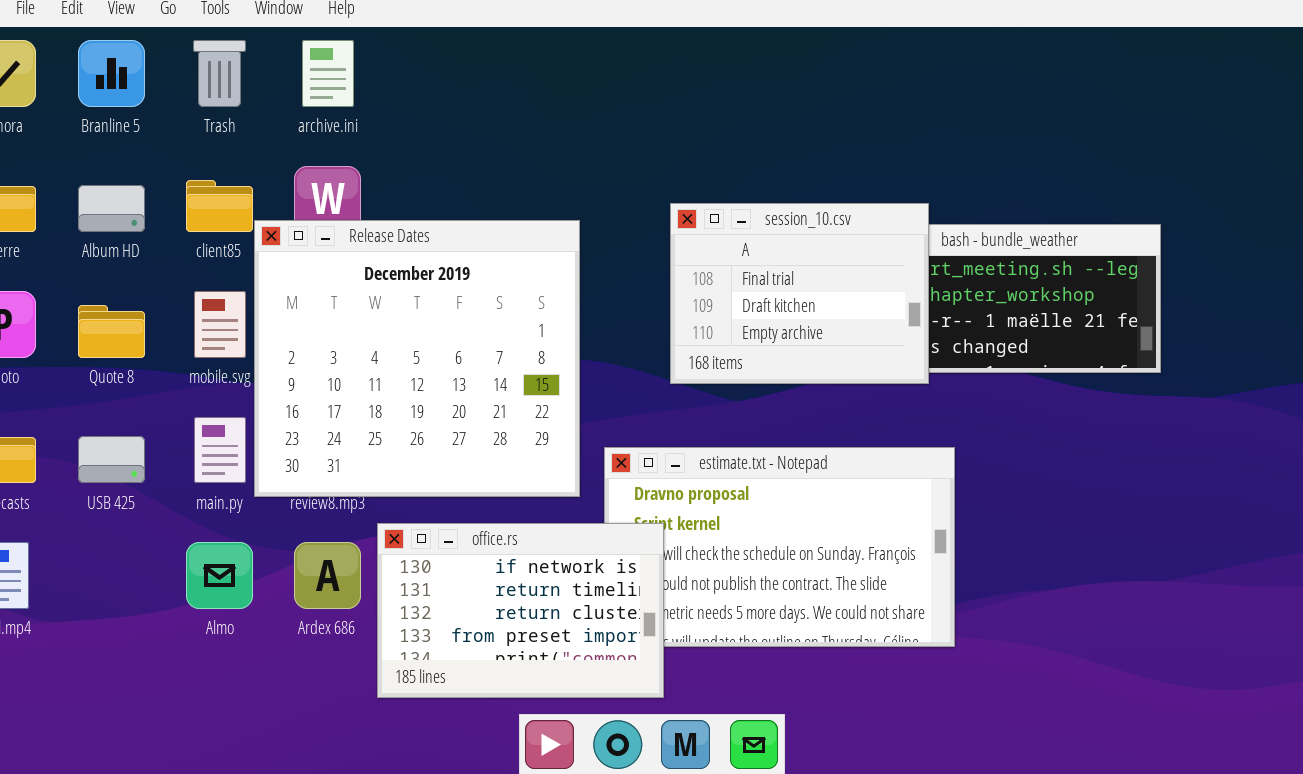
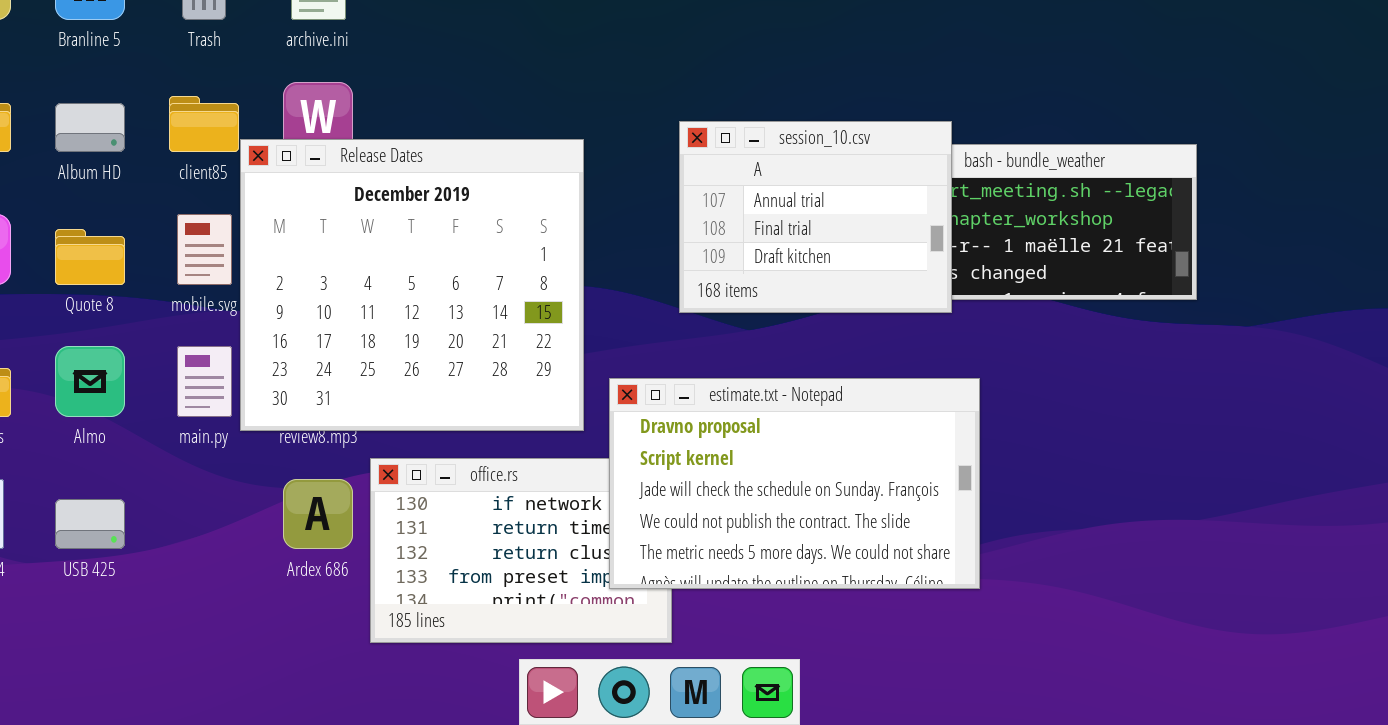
session_10.csv: [670,203,929,384] -> [679,121,952,313], scrolled up 1 row
USB 425: [78,436,145,483] -> [55,499,125,549], moved
estimate.txt - Notepad: [604,447,955,647] -> [609,378,980,589], raised
Almo: [186,542,253,609] -> [55,346,125,417], moved

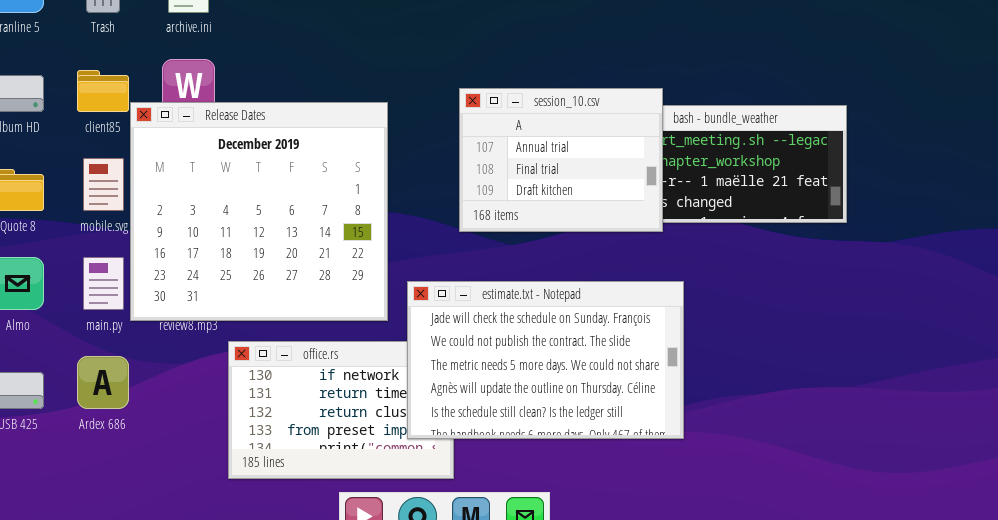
estimate.txt - Notepad: [609,378,980,589] -> [407,281,684,439], scrolled down 2 rows
Ardex 686: [283,479,353,549] -> [77,356,129,409], moved

